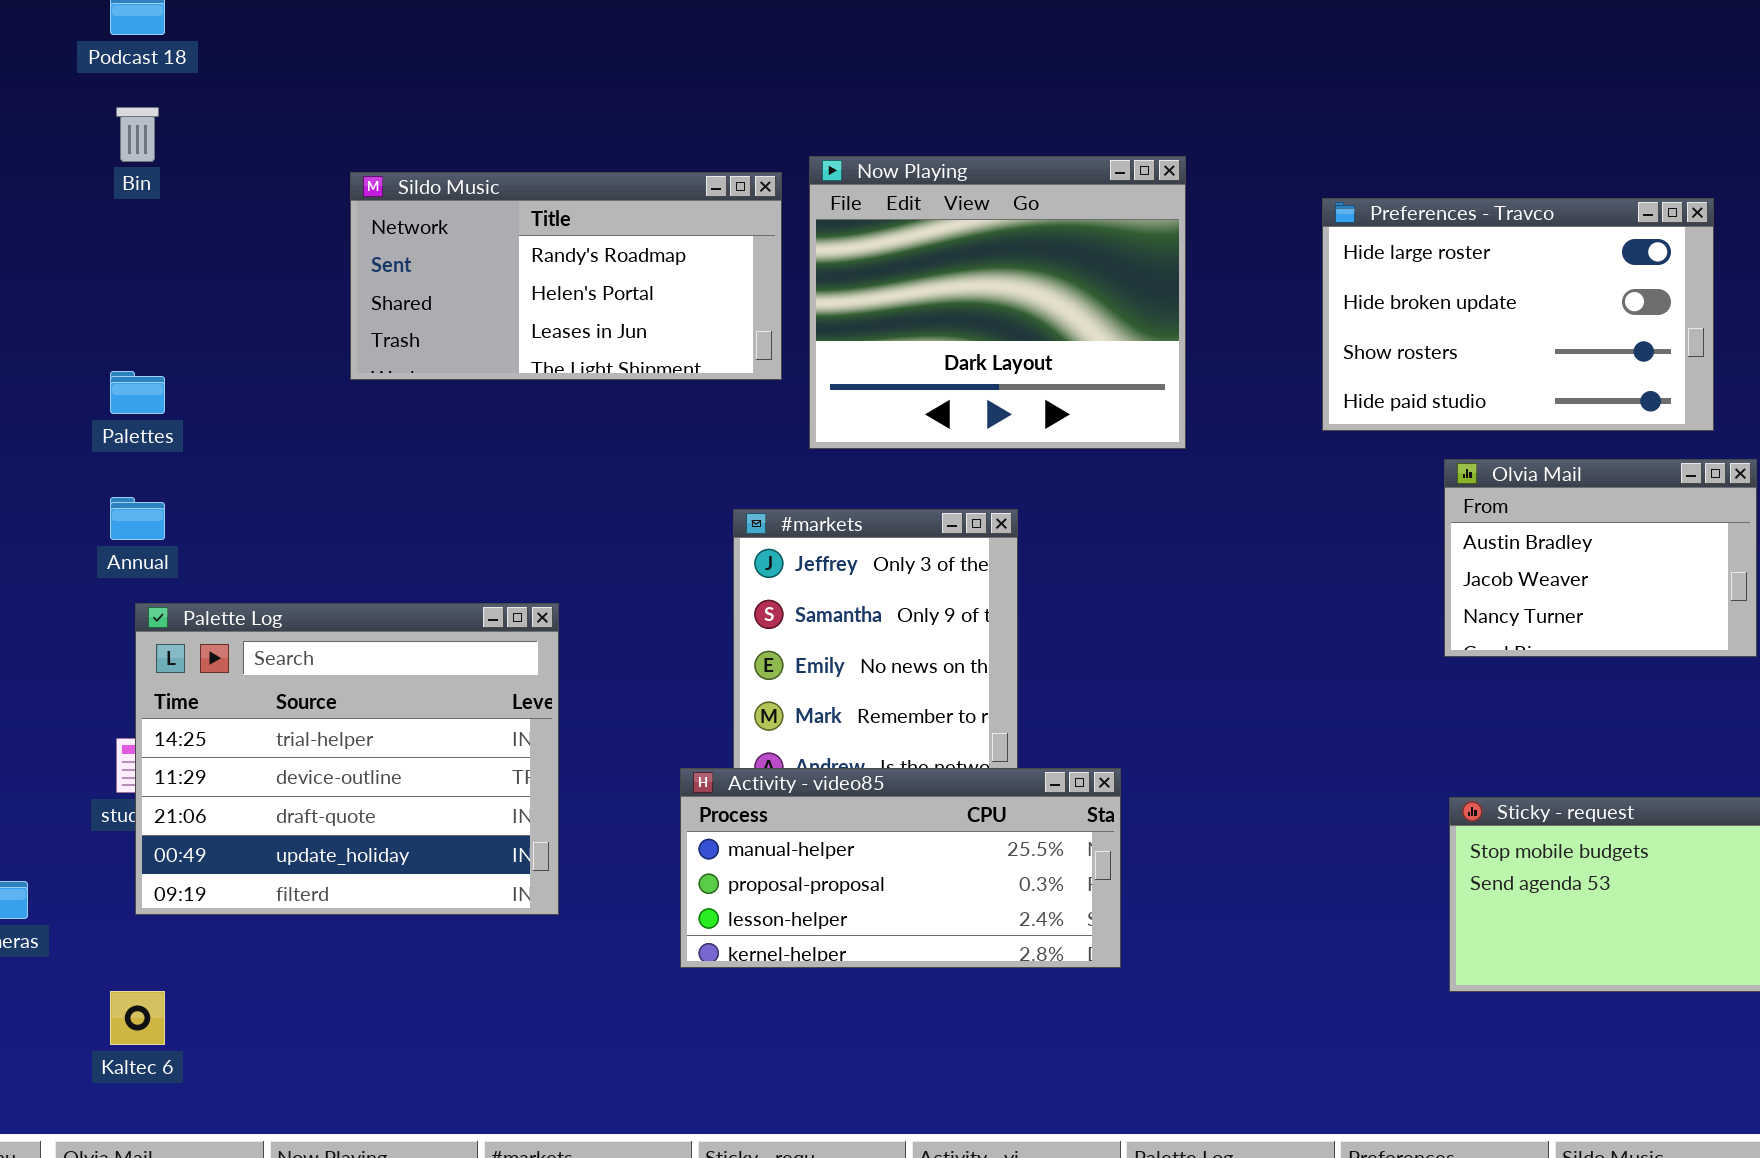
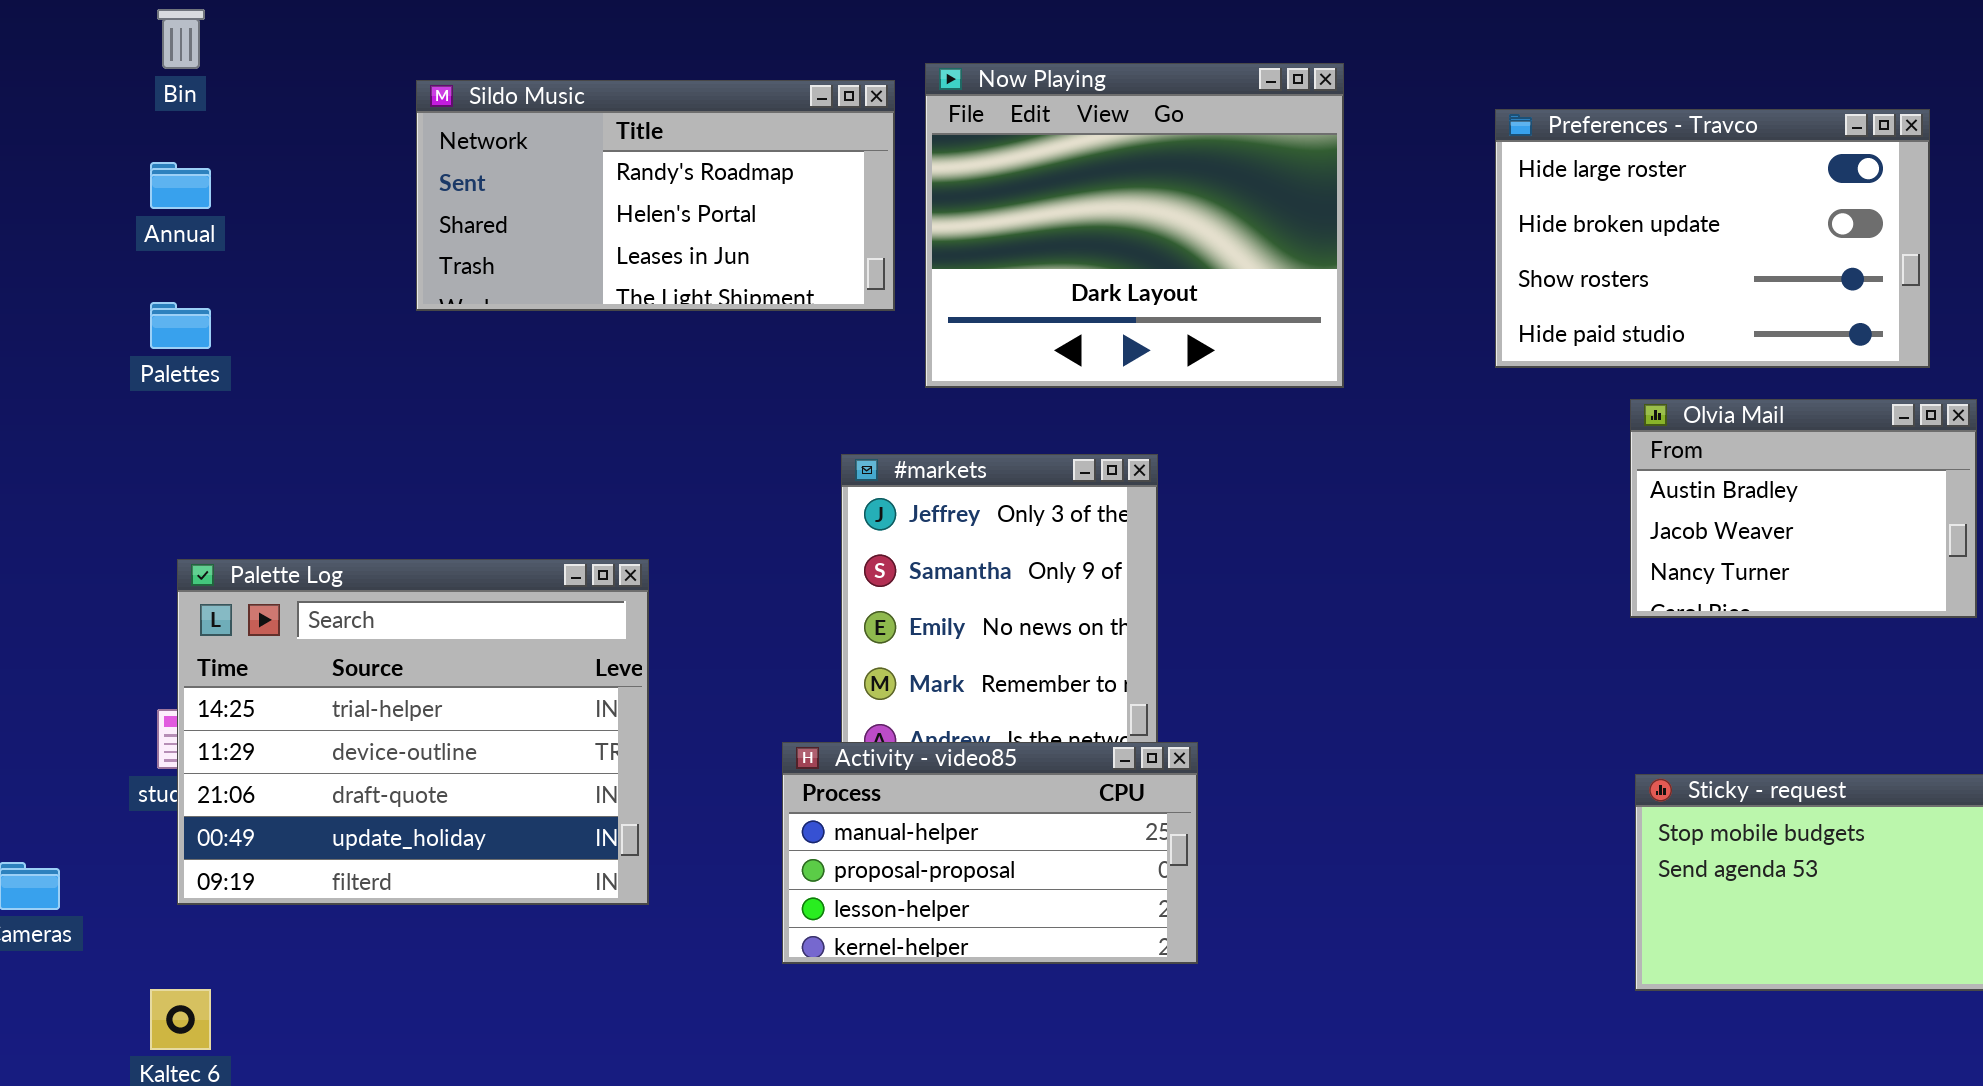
Annual: [110,497,165,540] -> [150,162,211,209], moved
Activity - video85: [680,768,1121,968] -> [782,742,1198,964], resized

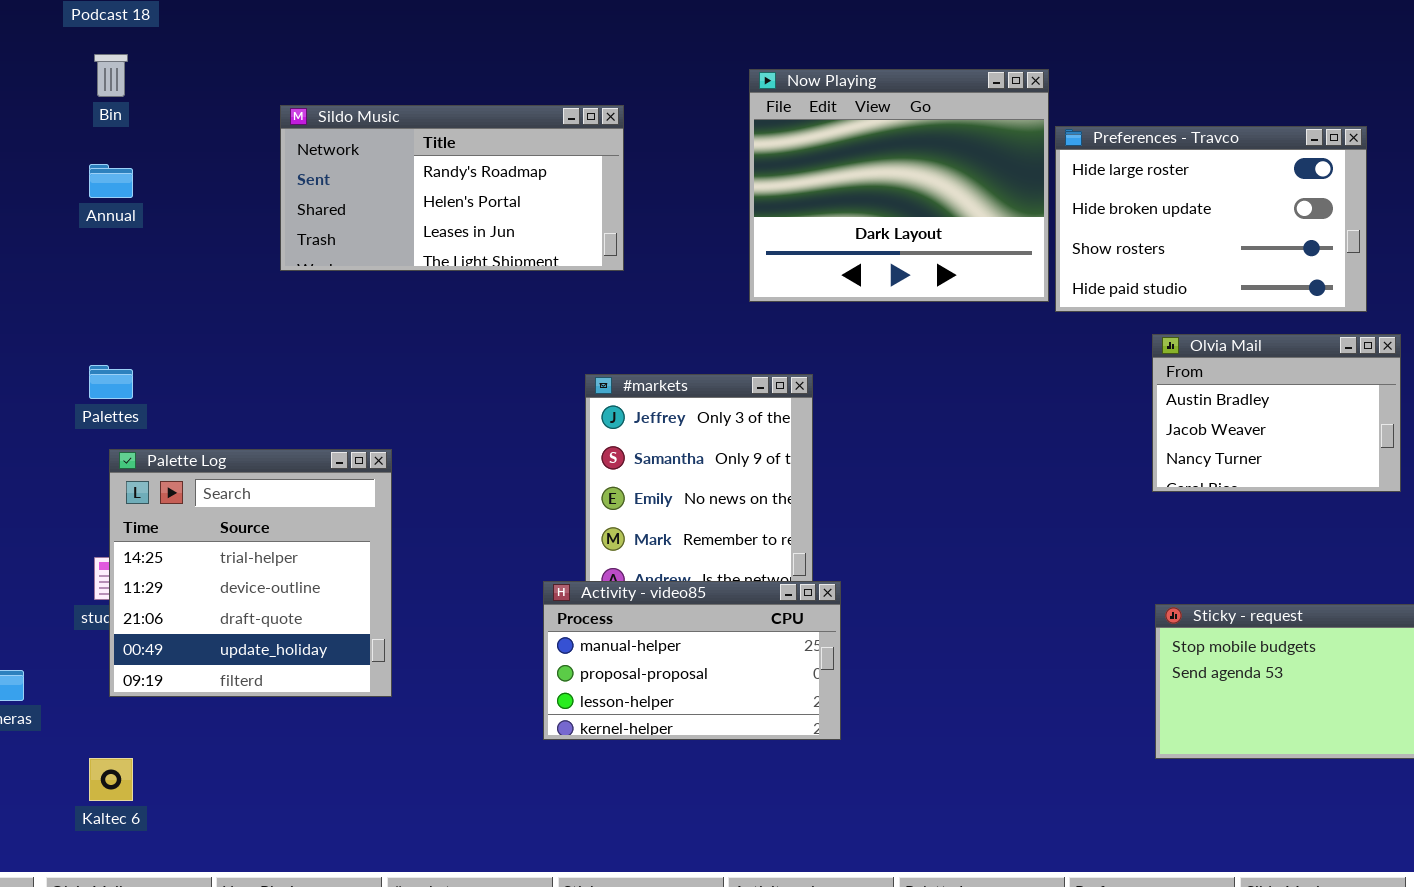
Now Playing: [925,63,1344,388] -> [749,69,1049,302], moved
Palettes: [150,302,211,349] -> [89,365,133,399], moved
Palette Log: [177,559,649,905] -> [109,449,392,697], resized

